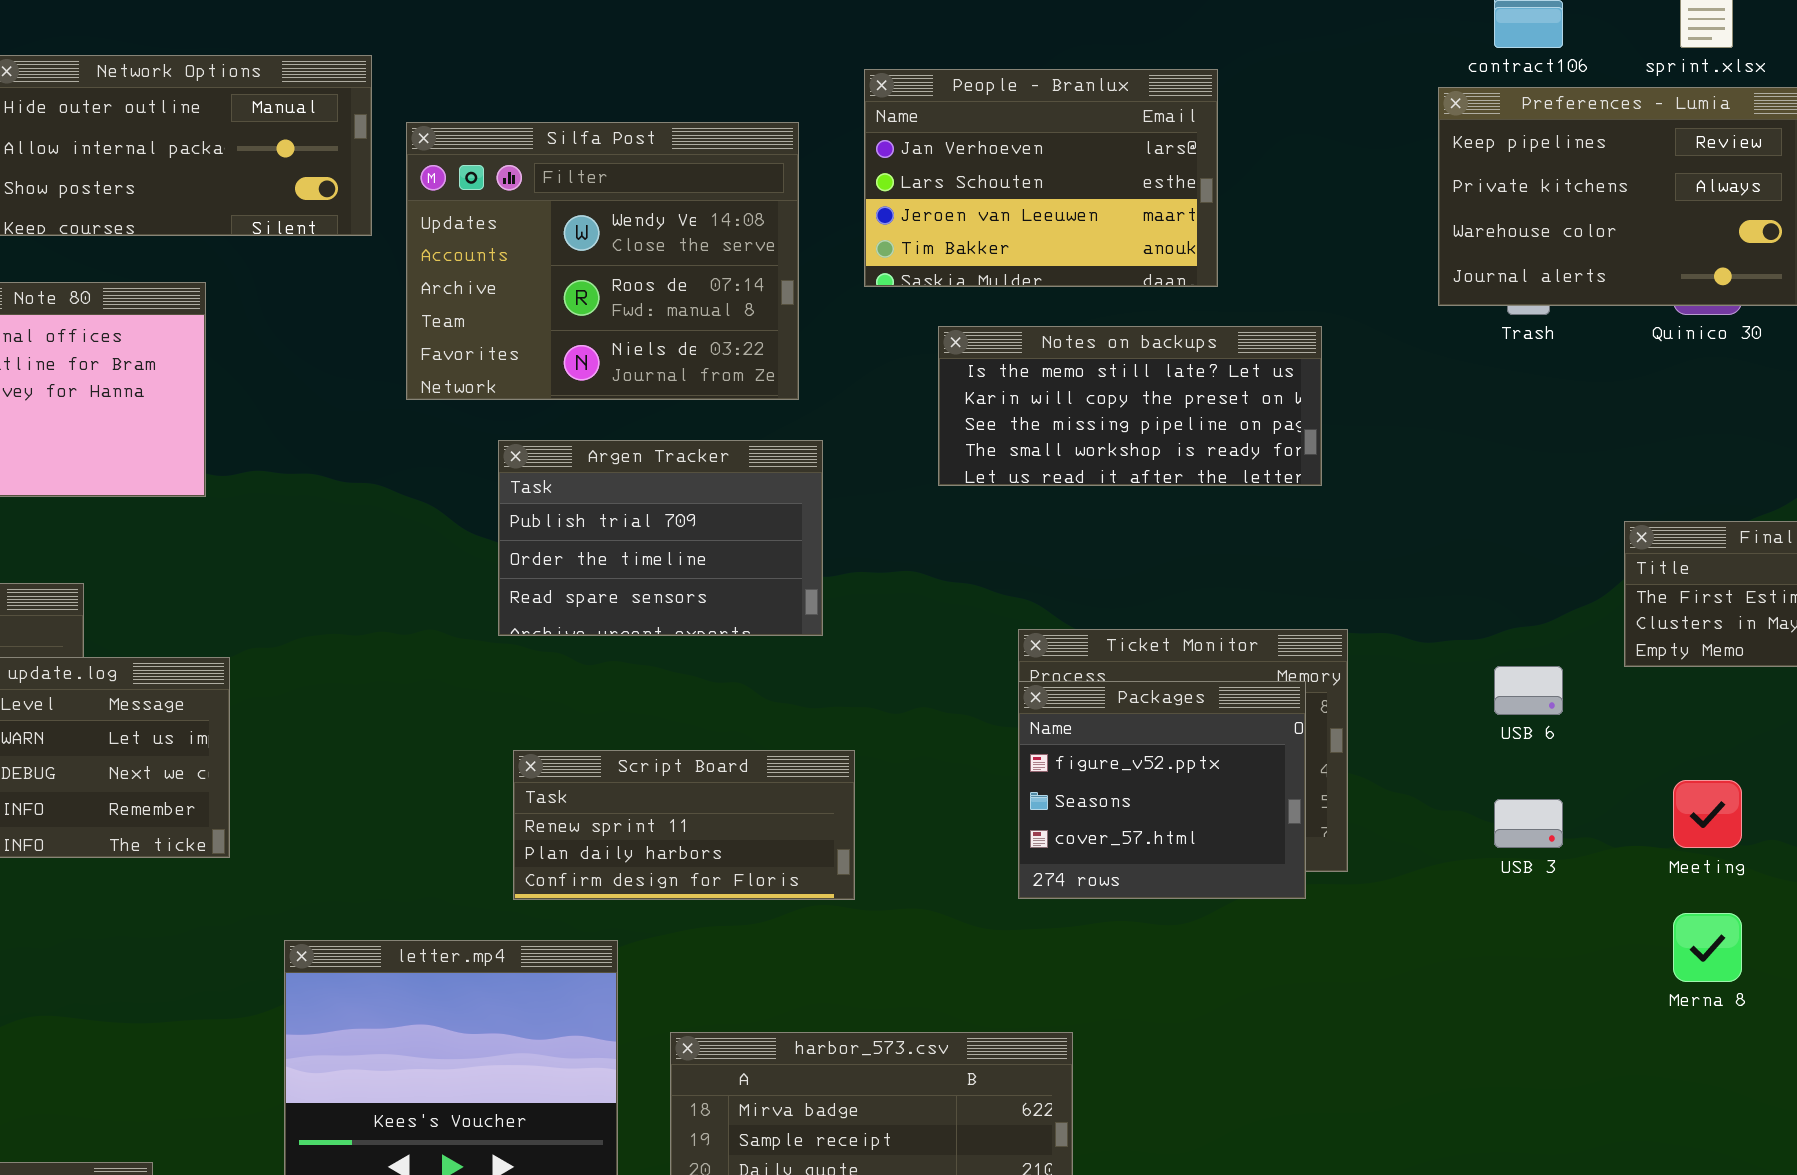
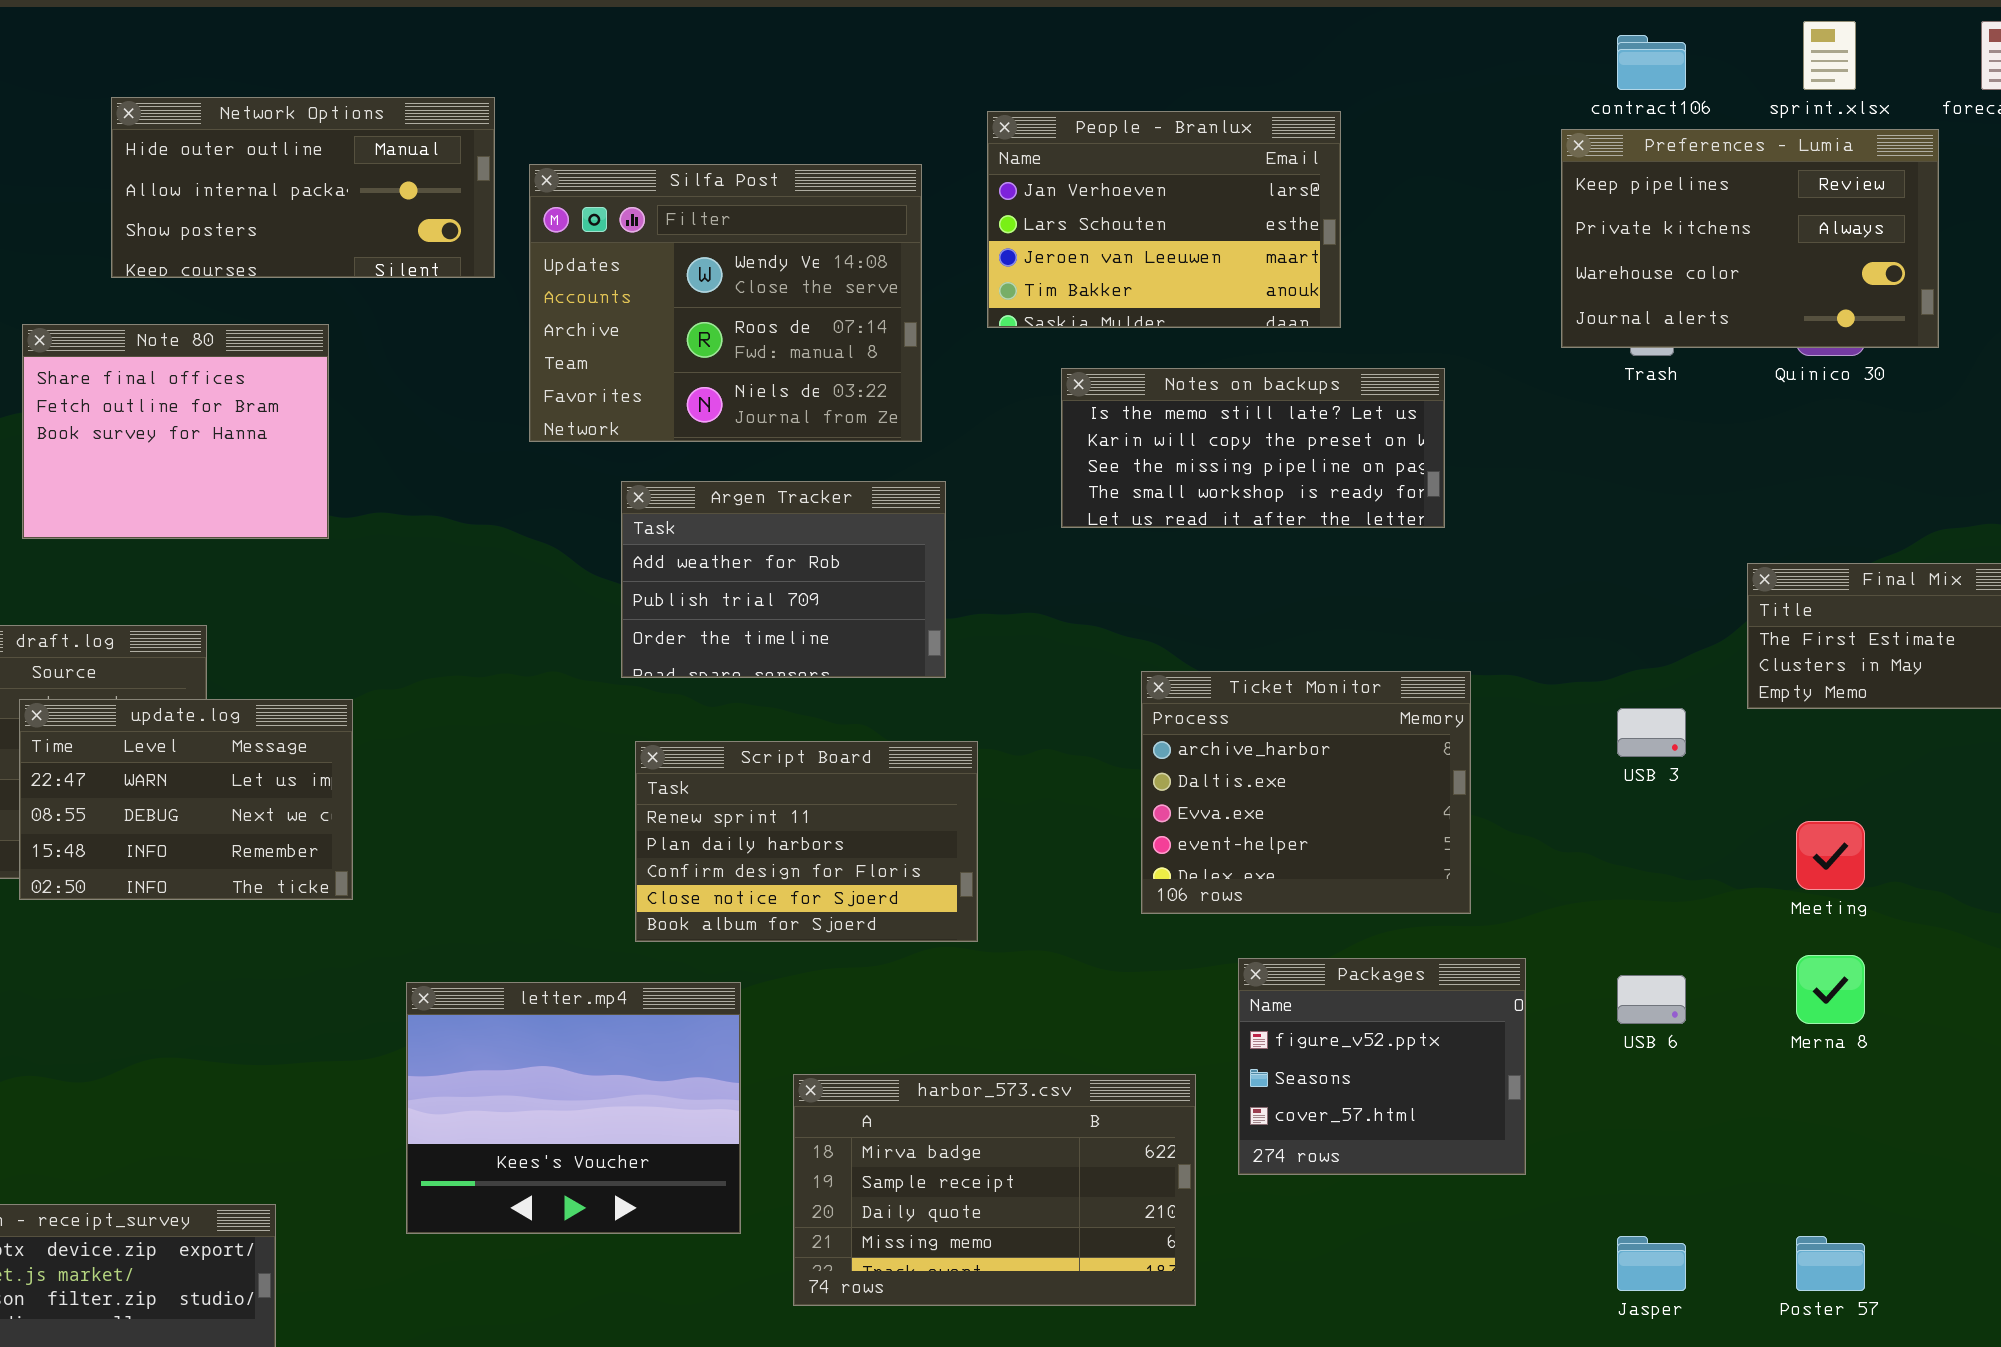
Argen Tracker: [498,440,823,636] -> [621,481,946,678], scrolled up 1 row
USB 6: [1494,666,1563,715] -> [1617,975,1686,1024], moved
Packages: [1018,681,1306,899] -> [1238,958,1526,1175], moved
Script Board: [513,750,855,900] -> [635,741,978,942], resized
USB 3: [1494,799,1563,848] -> [1617,708,1686,757], moved

